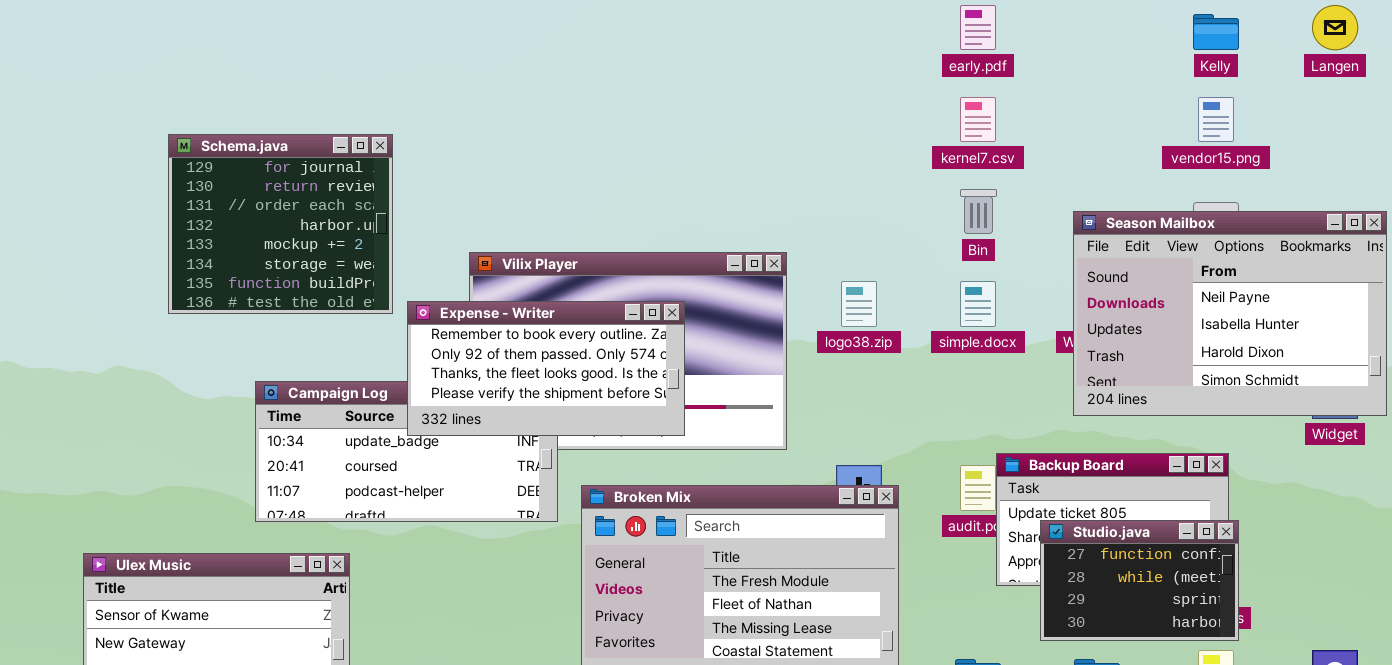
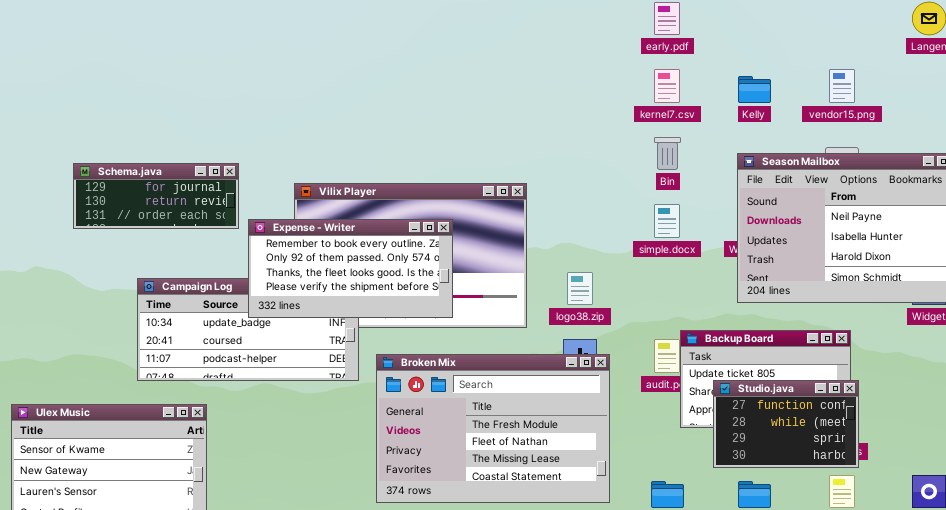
Kelly: [1193,14,1239,50] -> [738,76,771,103], moved
Schema.java: [168,134,393,314] -> [73,163,239,229], resized
logo38.zip: [841,281,877,327] -> [567,272,593,305], moved

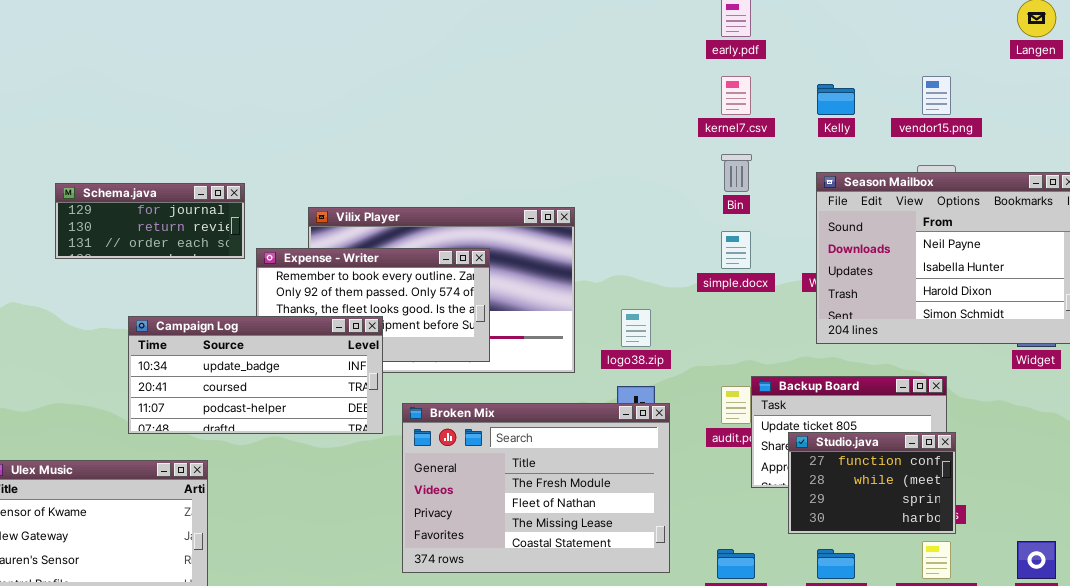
Campaign Log: [137,278,359,381] -> [128,316,383,434], raised

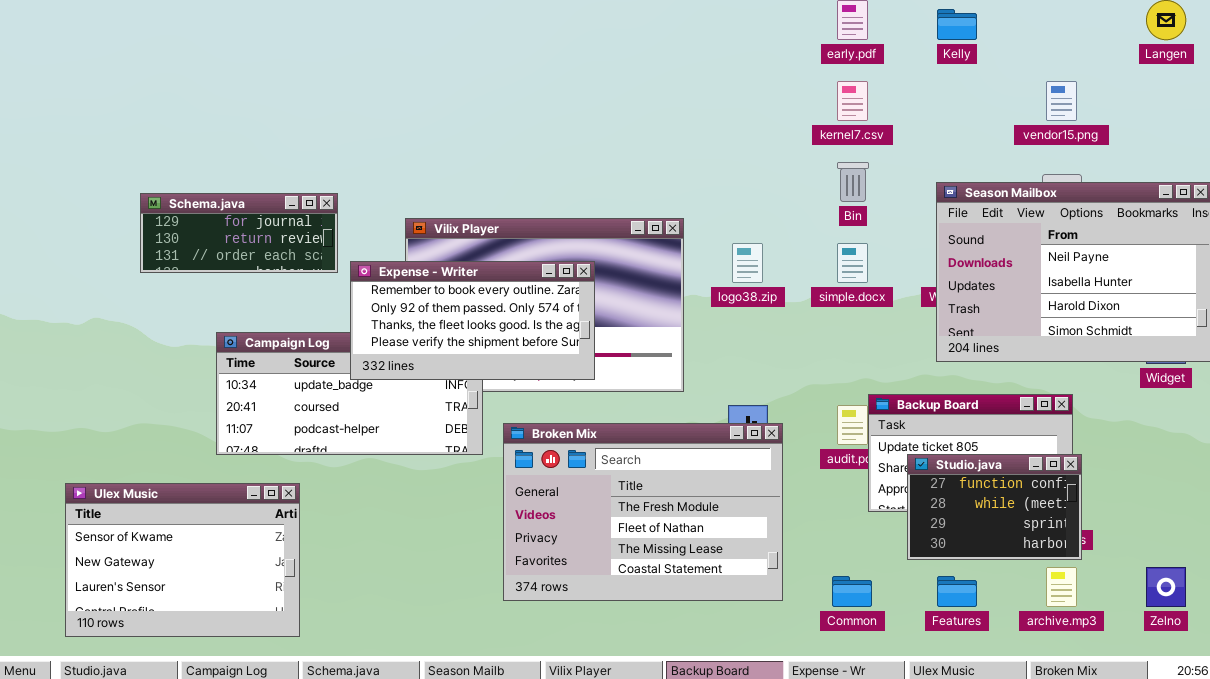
Kelly: [817,84,855,115] -> [937,9,977,40], moved
Expense - Writer: [256,248,490,362] -> [350,261,595,380], raised
logo38.zip: [621,309,651,347] -> [732,243,763,283], moved

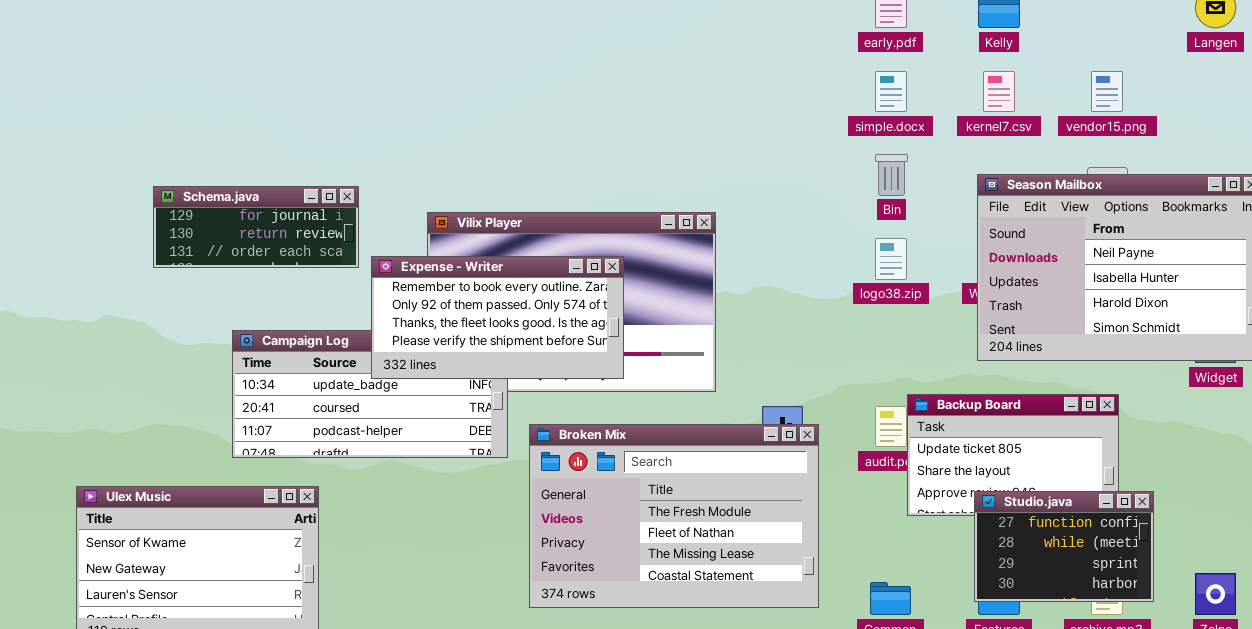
kernel7.csv: [837,81,868,121] -> [983,71,1015,112], moved
logo38.zip: [732,243,763,283] -> [875,238,907,280], moved
simple.docx: [837,243,868,283] -> [875,71,907,112], moved
Studio.java: [907,454,1082,560] -> [974,491,1154,602], moved

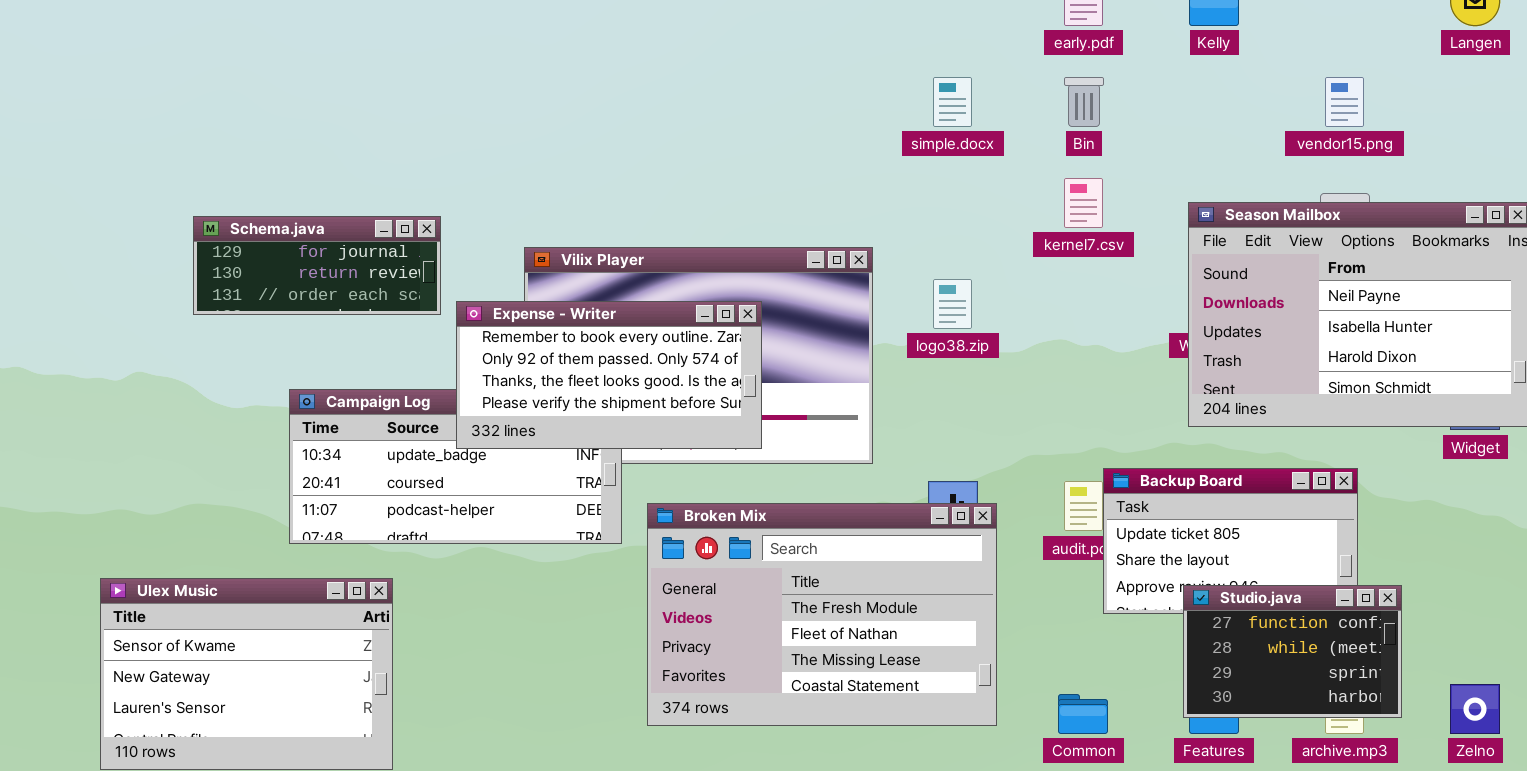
simple.docx: [875,71,907,112] -> [933,77,972,127], moved
kernel7.csv: [983,71,1015,112] -> [1064,178,1103,228], moved
Bin: [875,154,908,196] -> [1064,77,1104,127], moved
logo38.zip: [875,238,907,280] -> [933,279,972,329], moved

